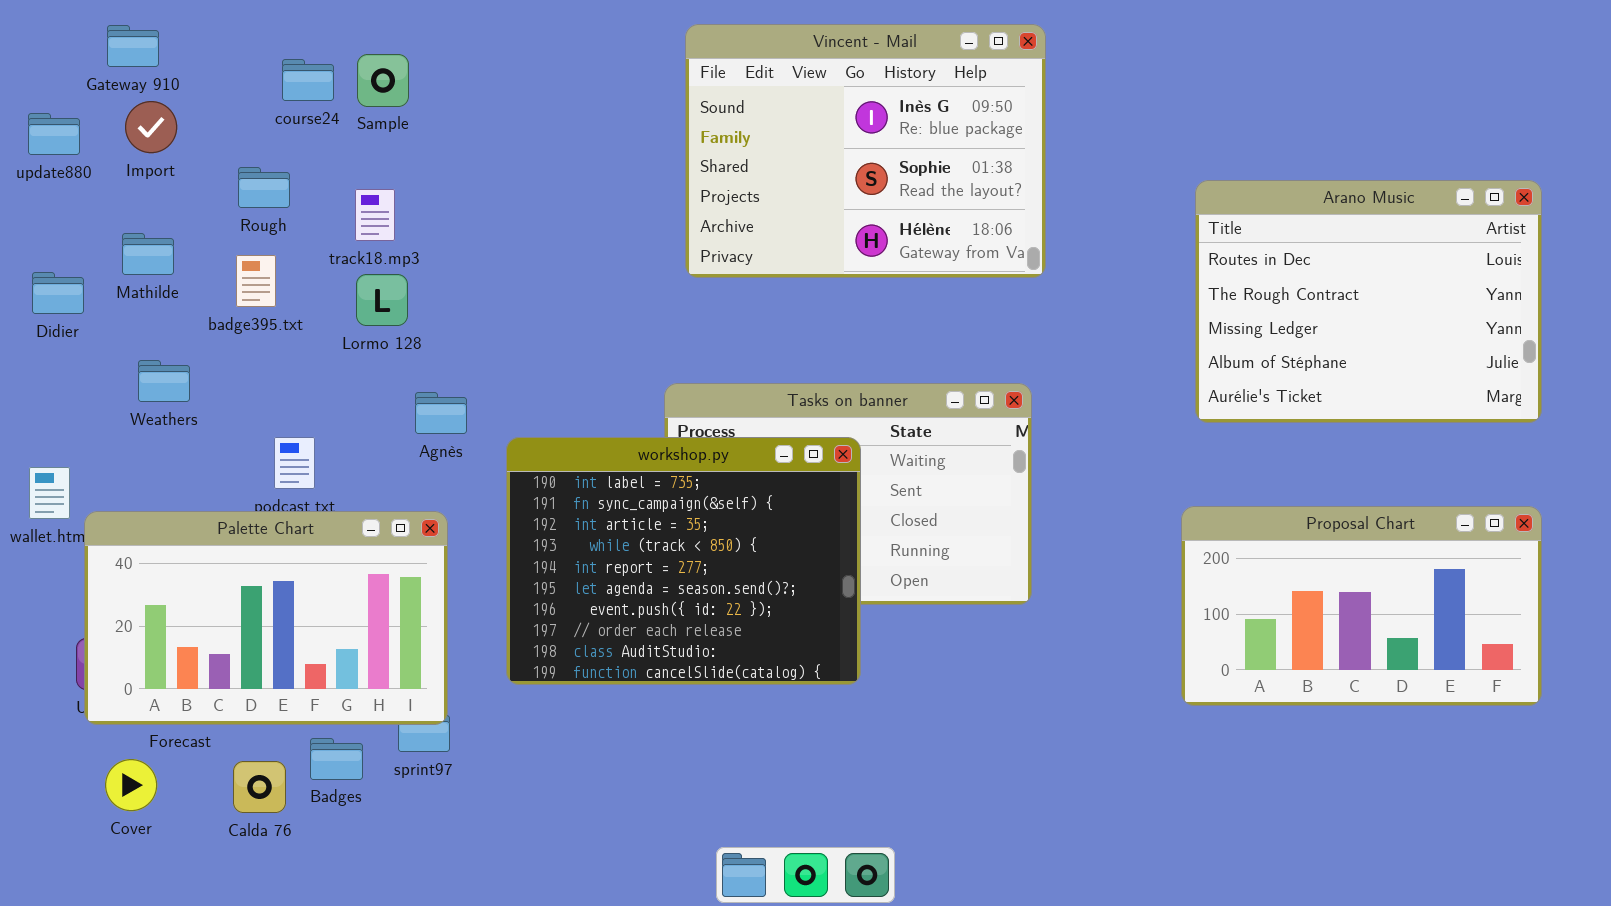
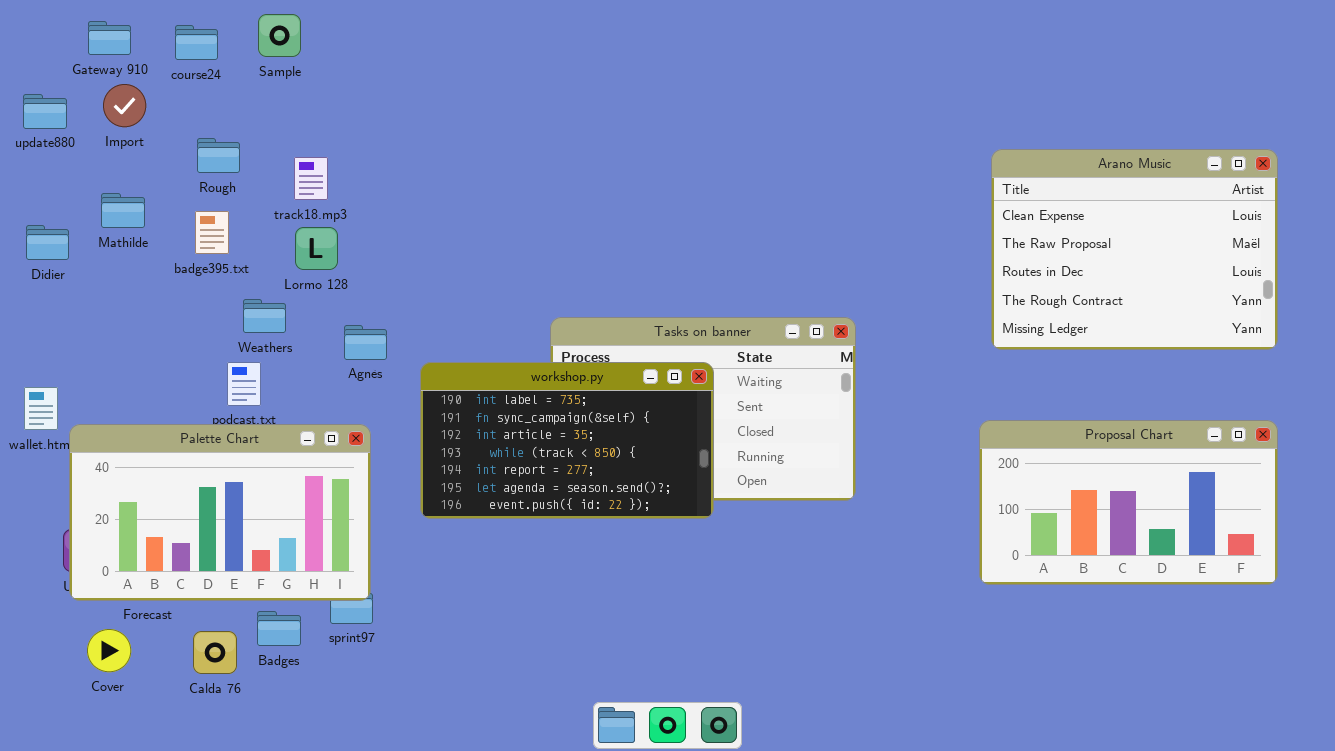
Vincent - Mail: [685,24,1046,278] -> none, closed
Sample: [357,54,409,107] -> [258,14,301,57], moved
course24: [282,59,334,101] -> [175,25,218,60], moved
Arano Music: [1195,180,1542,423] -> [991,149,1278,350], scrolled up 2 rows
Weathers: [138,360,190,402] -> [243,299,286,333], moved
workshop.py: [506,437,861,685] -> [420,362,714,519], resized

